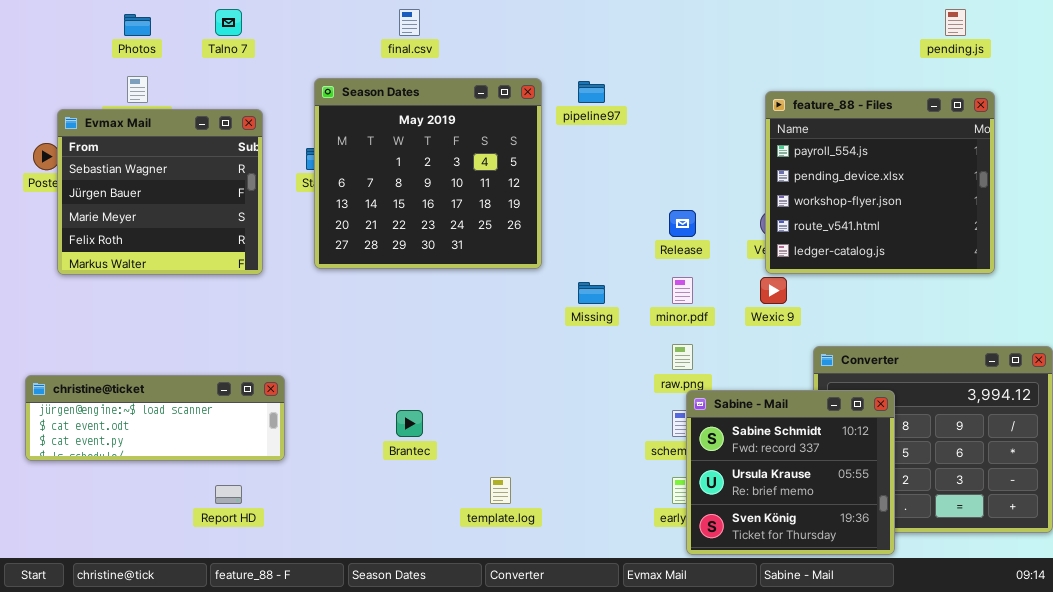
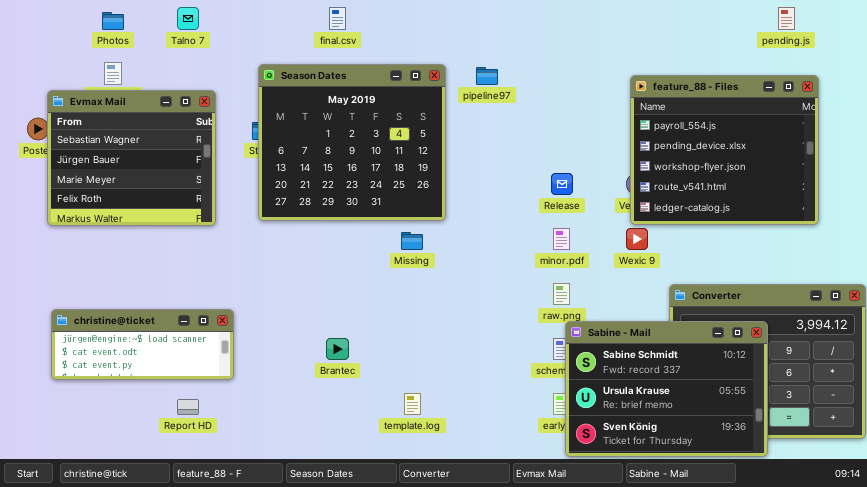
Missing: [578,282,605,304] -> [401,232,423,250], moved
christine@ticket: [25,375,285,461] -> [51,309,234,380], resized
Sabine - Mail: [686,390,895,555] -> [565,321,768,457], resized

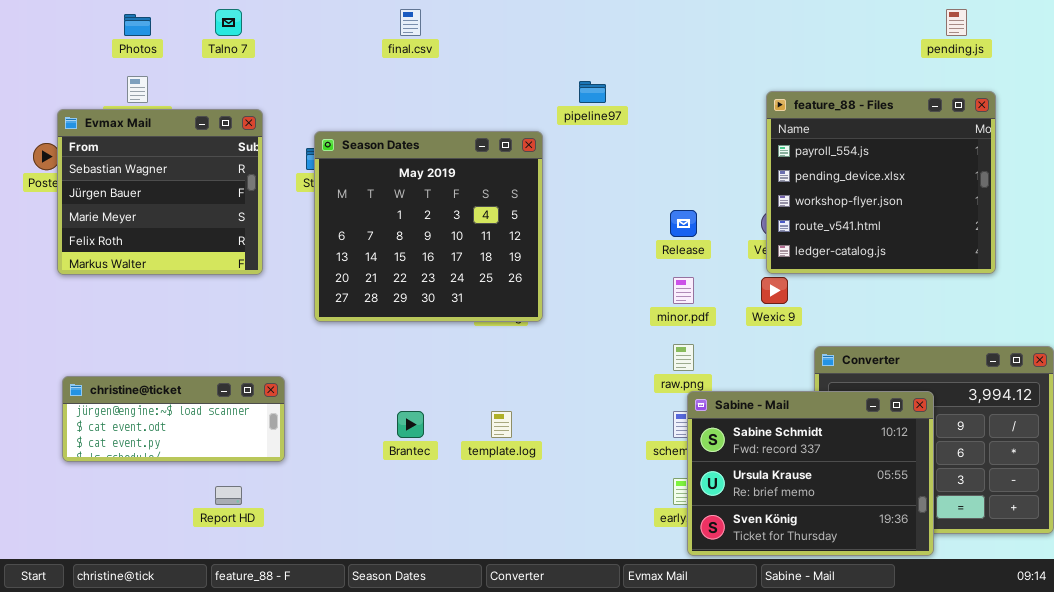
Season Dates: [258,64,446,221] -> [314,131,543,322], moved
template.log: [404,393,421,415] -> [491,411,512,438], moved

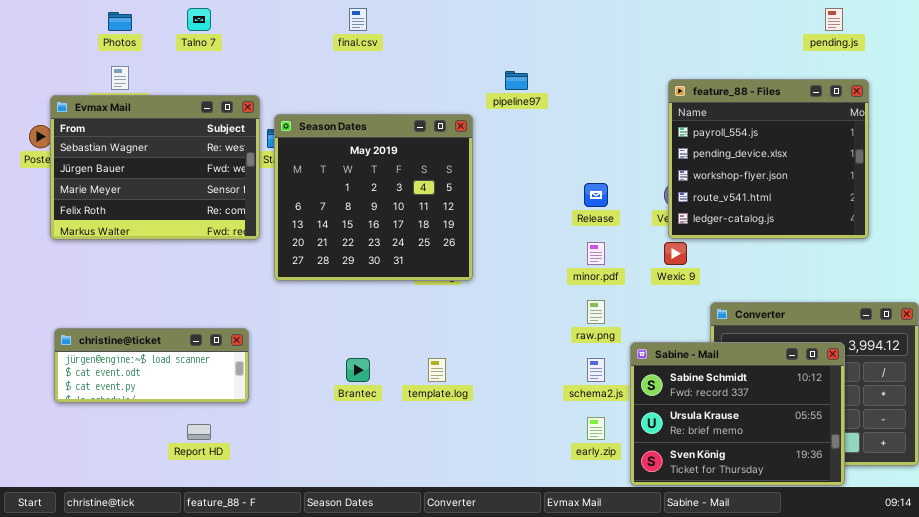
Evmax Mail: [57,109,263,275] -> [50,95,260,240], resized
Sabine - Mail: [687,391,934,556] -> [630,342,845,486], moved

